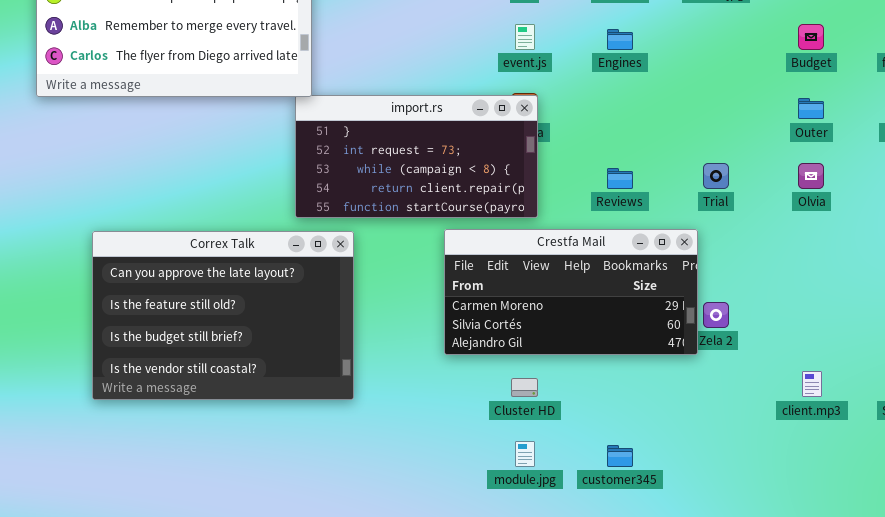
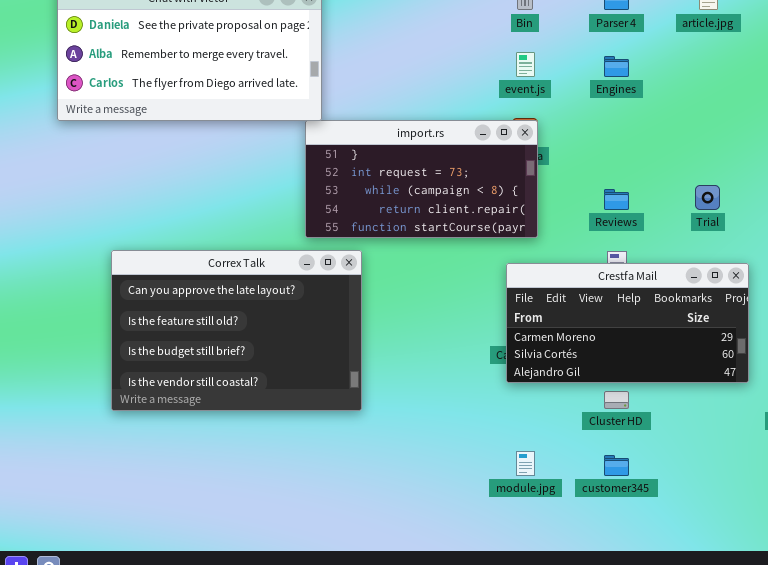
Crestfa Mail: [444,229,698,355] -> [506,263,749,383], moved
Cluster HD: [511,378,538,397] -> [604,391,629,409], moved

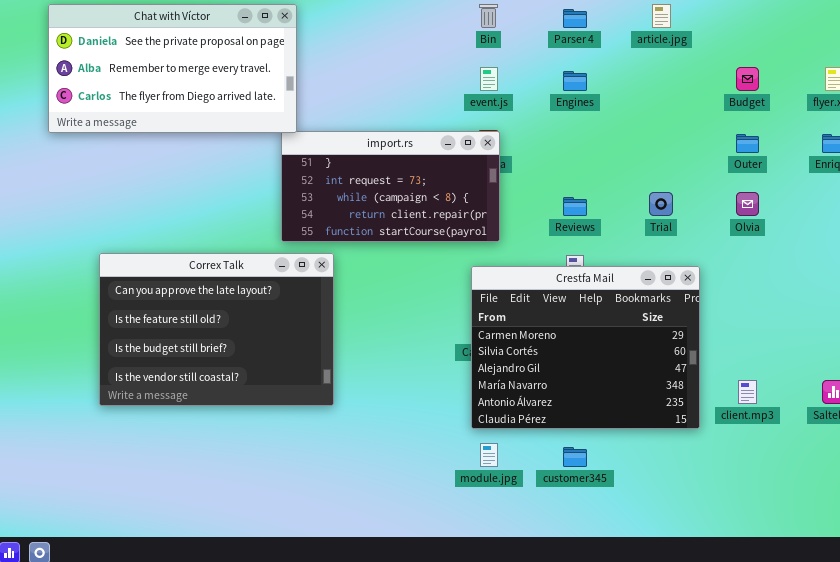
Crestfa Mail: [506,263,749,383] -> [471,266,700,429], resized

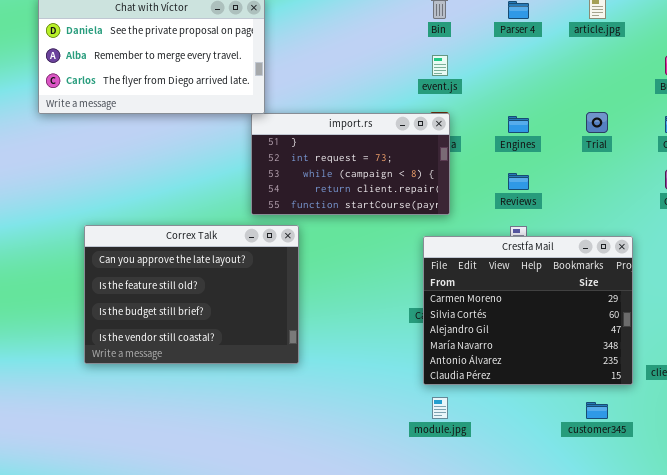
Engines: [563,71,587,91] -> [508,116,529,133], moved
Trial: [649,192,673,216] -> [586,112,608,133], moved
customer345: [563,447,587,467] -> [586,402,608,419], moved

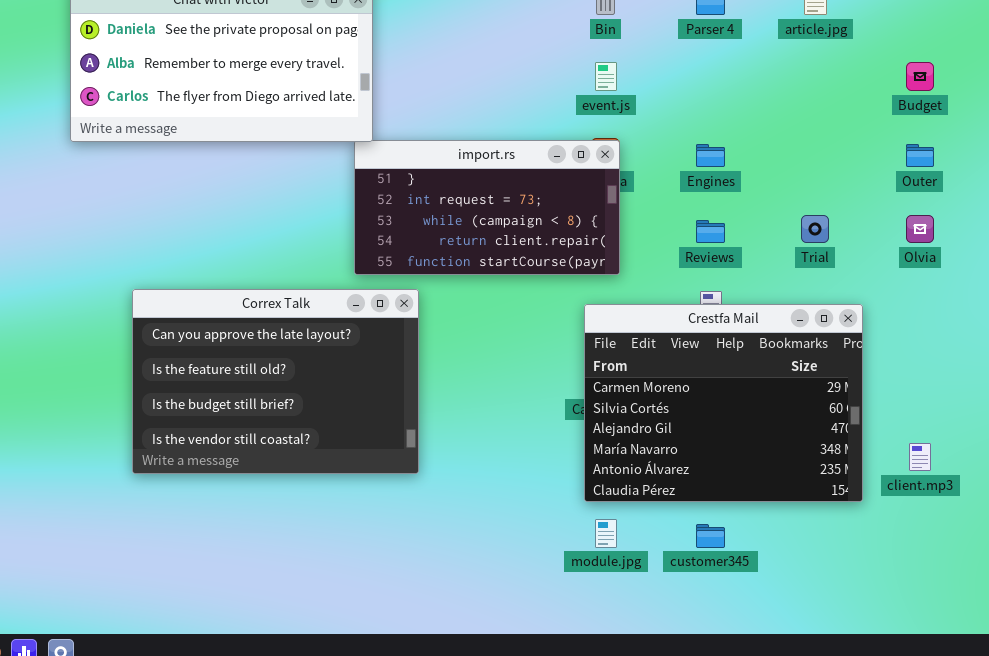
Trial: [586,112,608,133] -> [801,215,829,243], moved
customer345: [586,402,608,419] -> [696,524,725,548], moved

